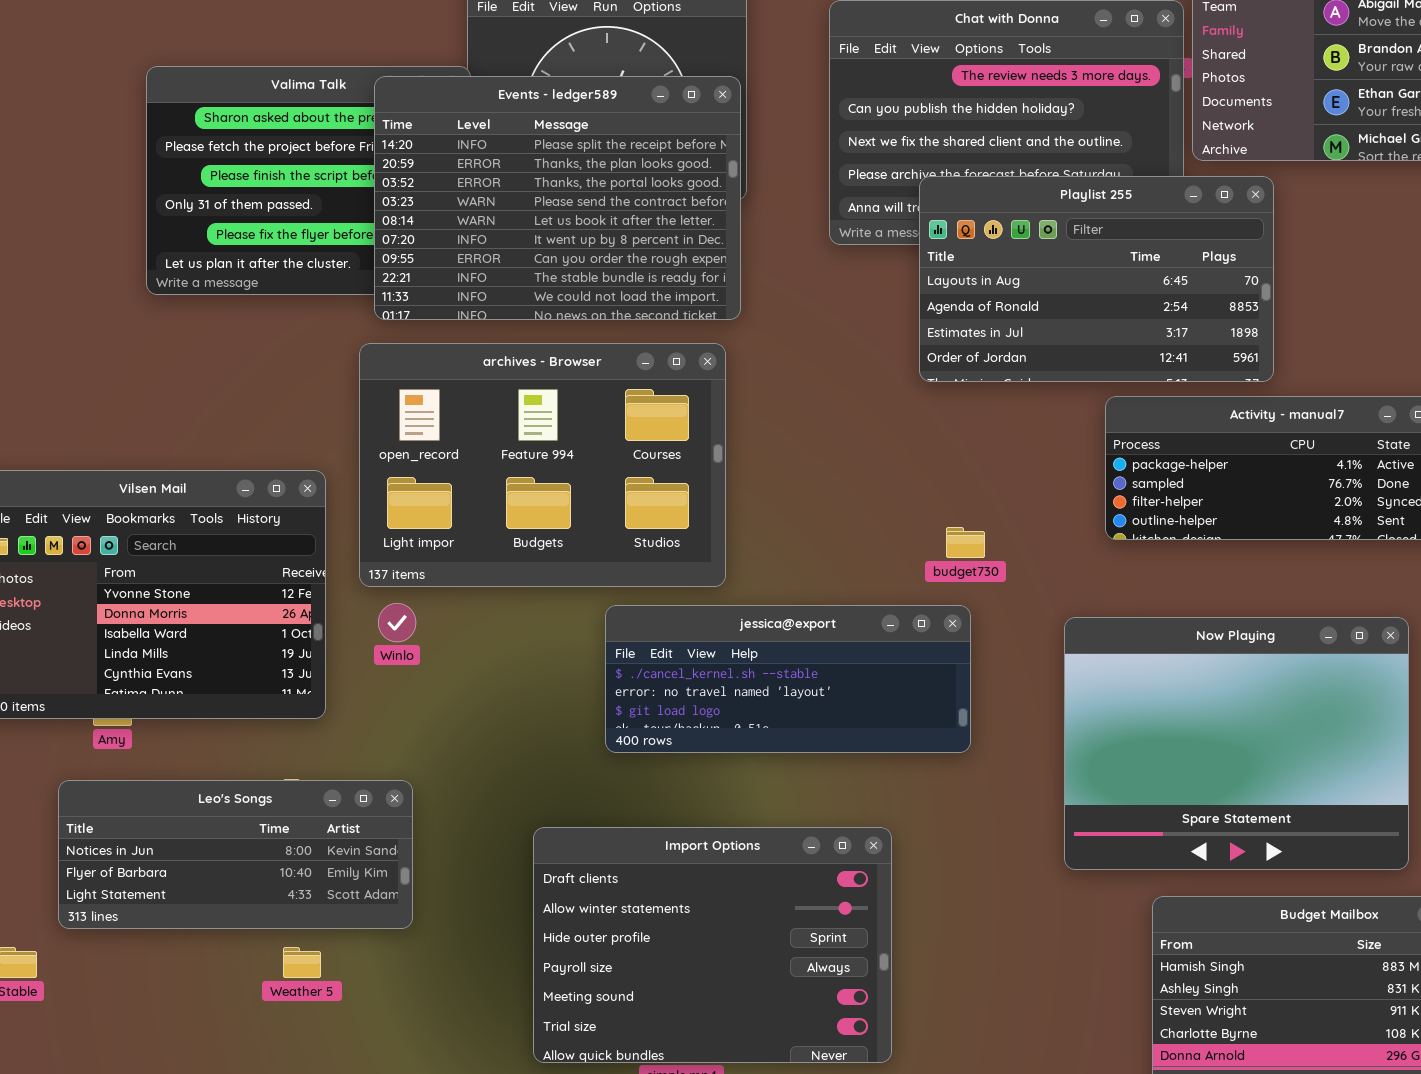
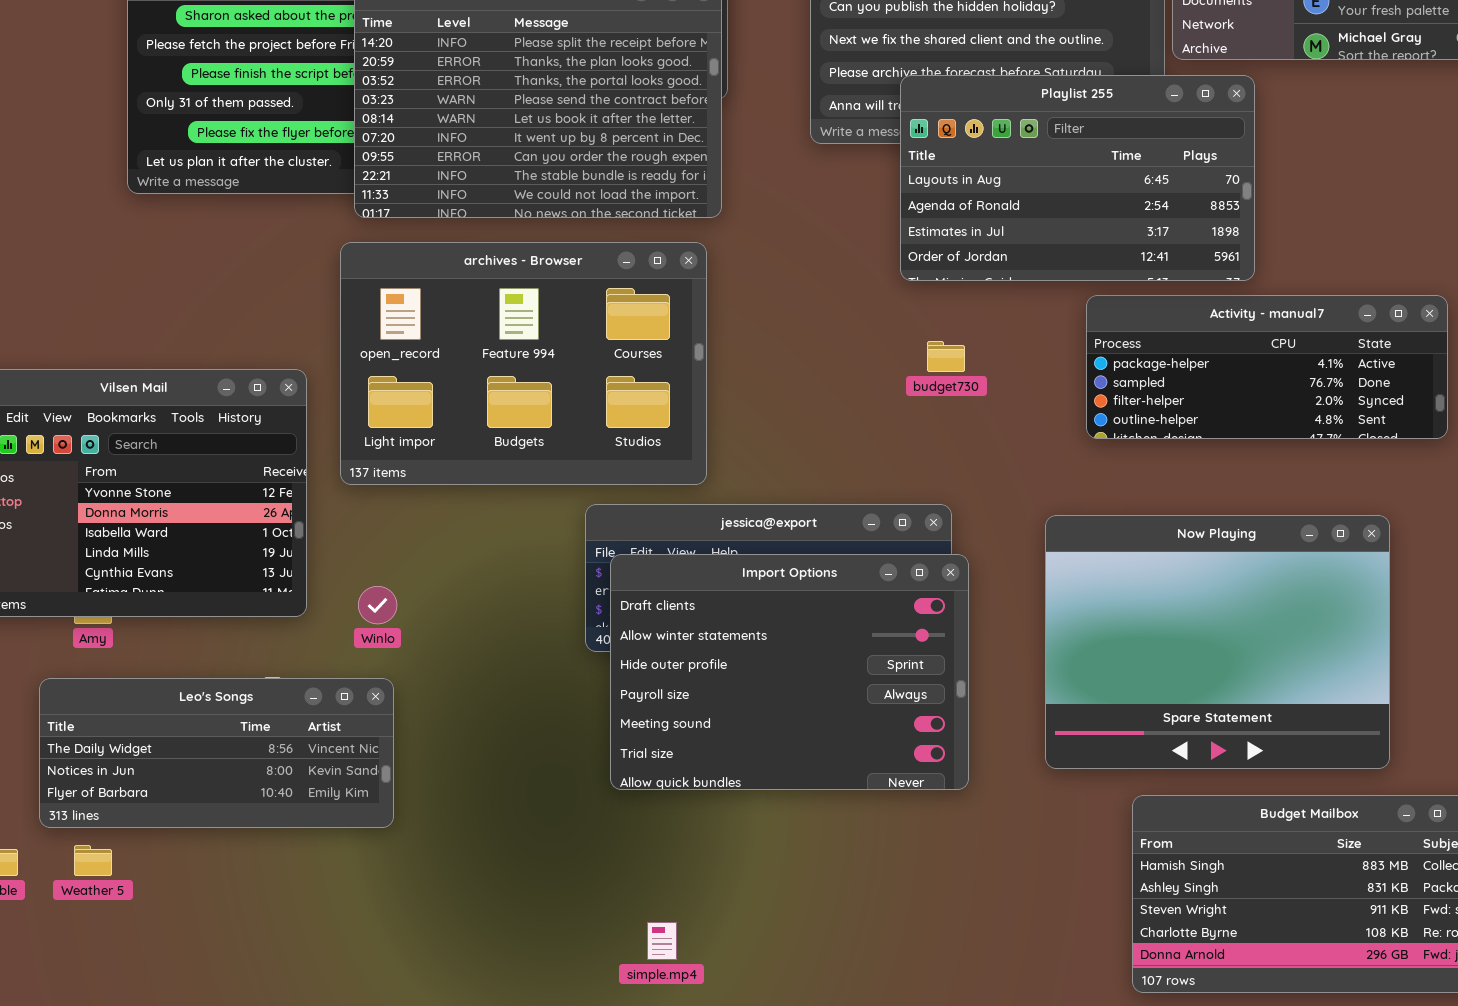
budget730: [946,527,985,558] -> [927,341,965,372], moved
Winlo: [378,603,416,642] -> [358,586,397,624], moved
Leo's Songs: [58,780,413,929] -> [39,678,394,828], scrolled up 1 row
Import Options: [533,827,892,1063] -> [610,554,969,790], moved
Weather 5: [283,947,321,978] -> [74,845,112,876], moved

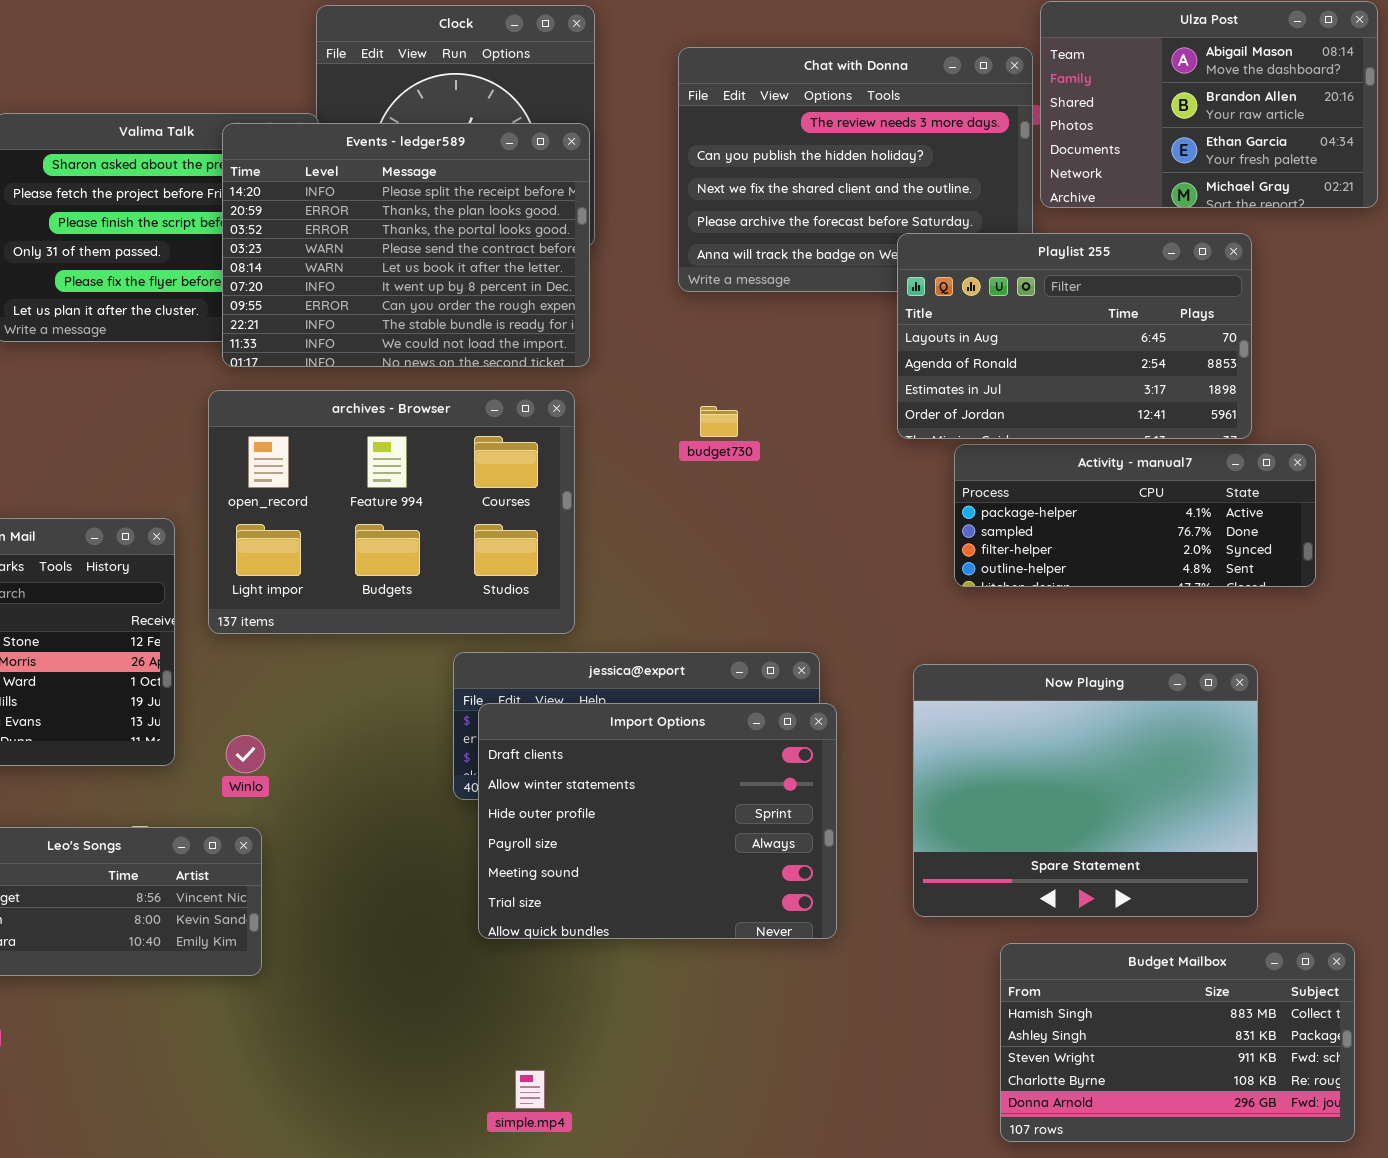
Playlist 255: [900,75,1255,281] -> [897,233,1252,439], moved
budget730: [927,341,965,372] -> [700,406,738,437], moved

